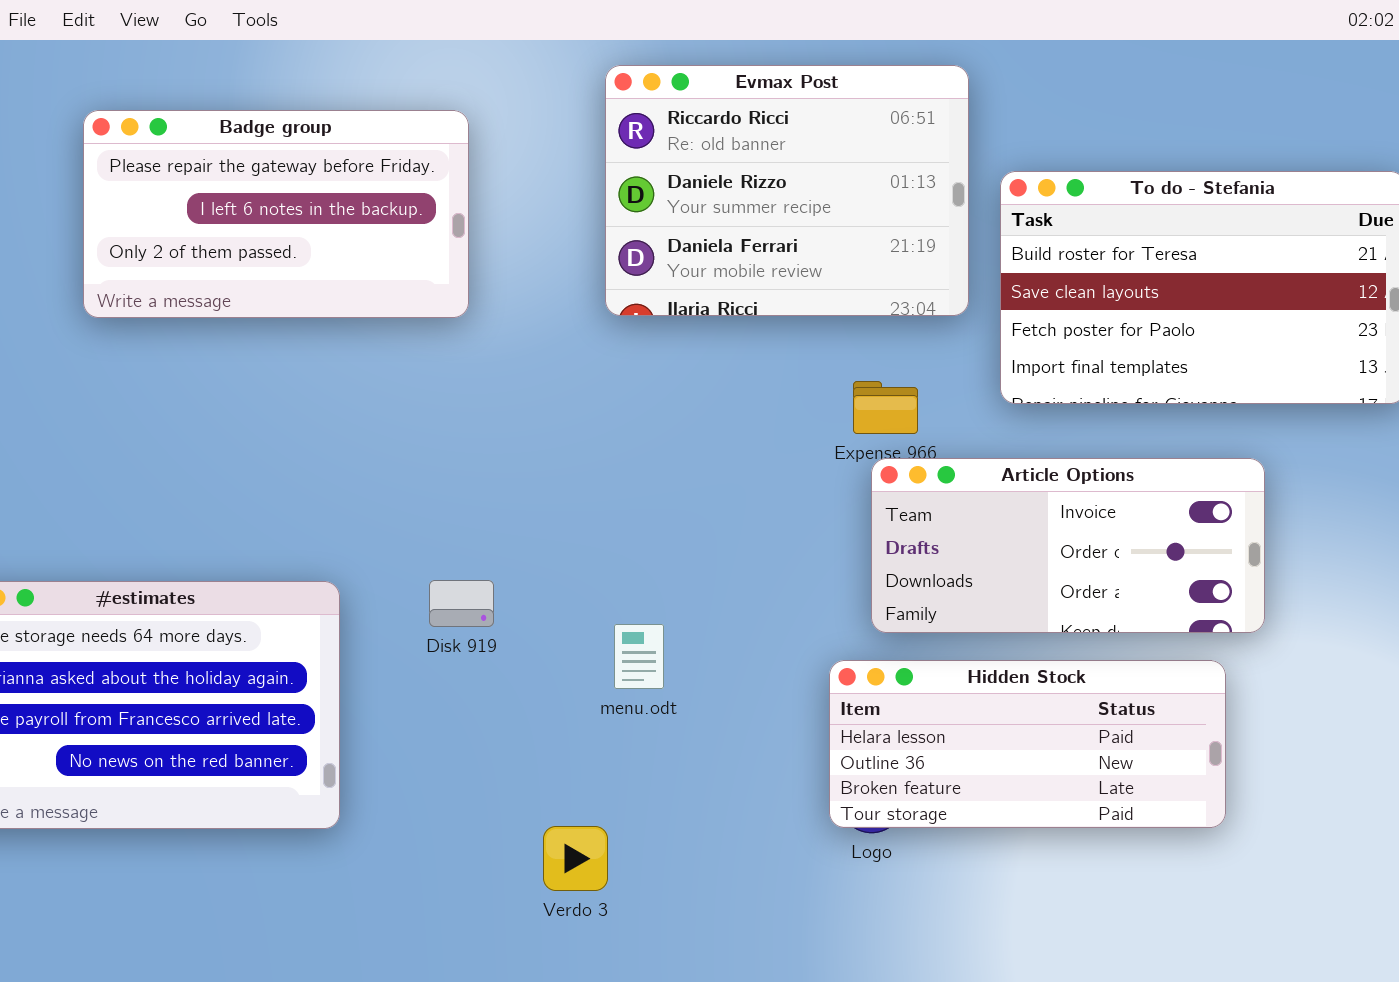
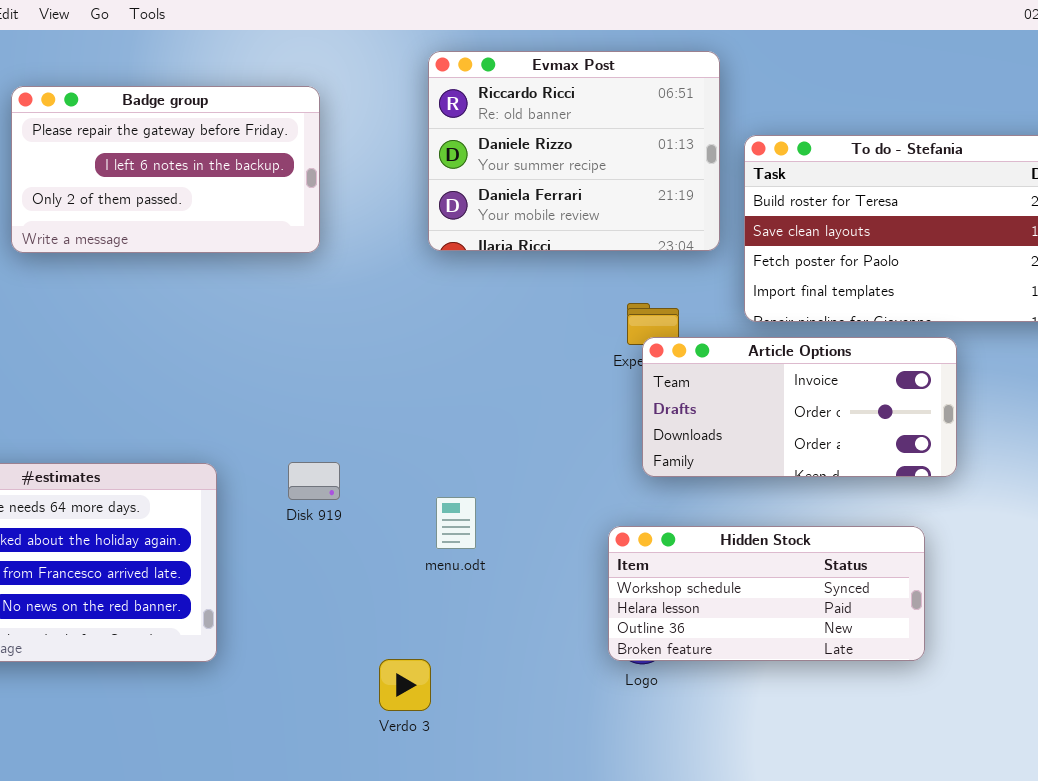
Article Options: [871,458,1265,633] -> [642,337,957,477], moved
Hidden Stock: [829,660,1226,828] -> [608,526,925,661], scrolled up 1 row

